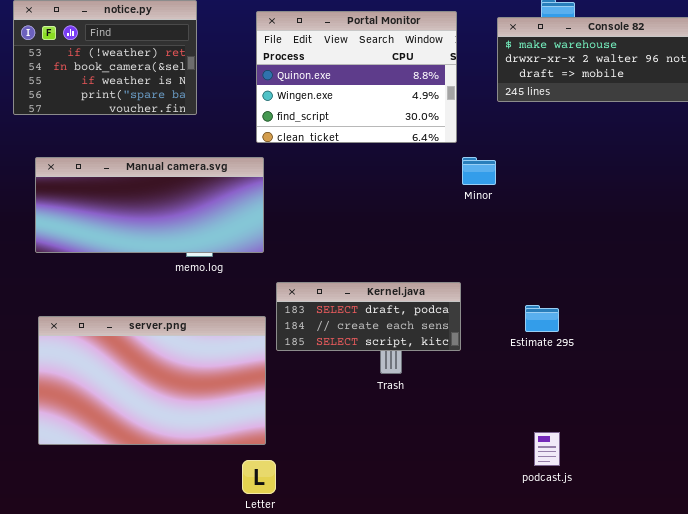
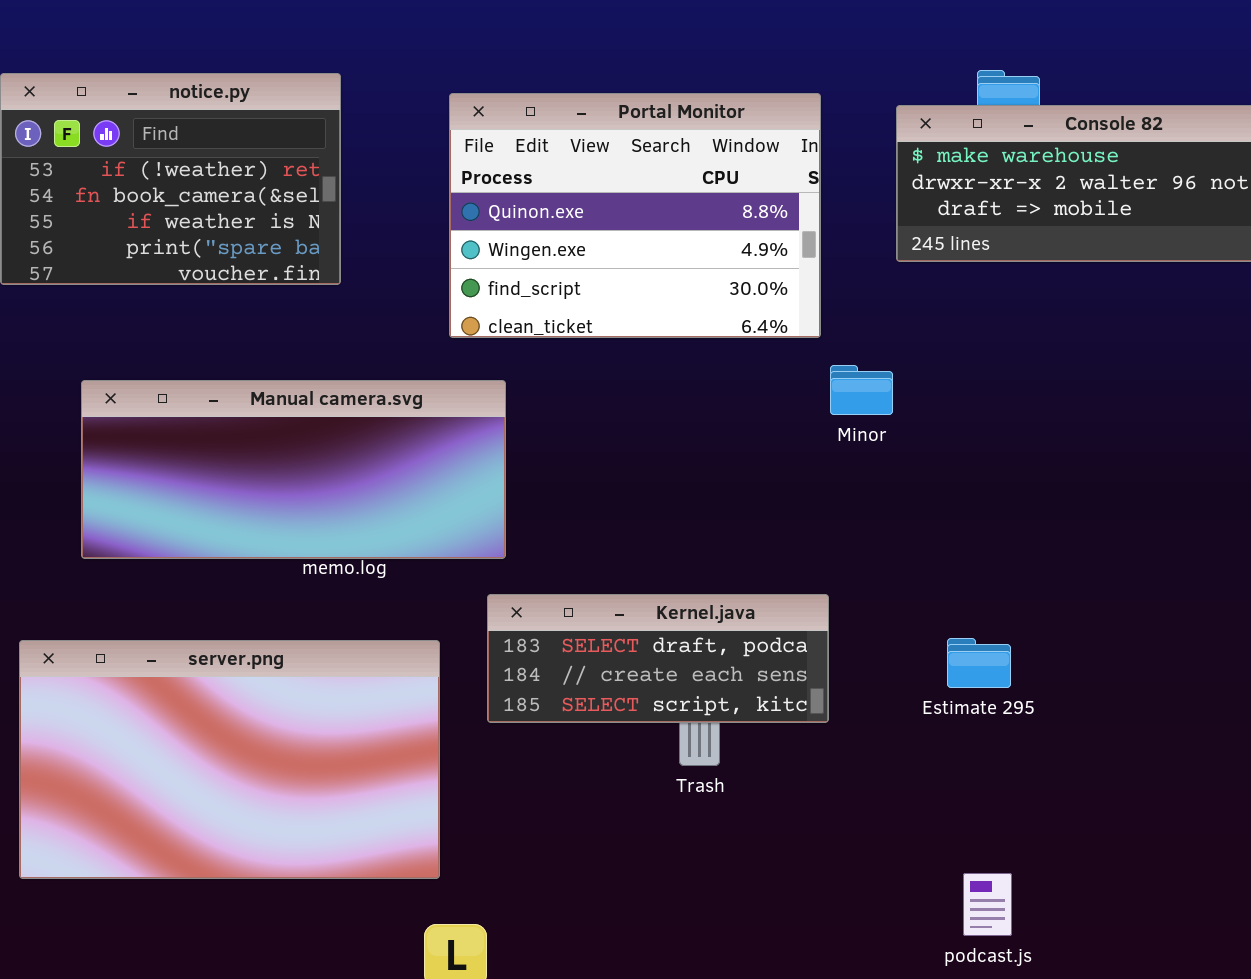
Manual camera.svg: [35,157,264,253] -> [81,380,506,559], moved
server.png: [38,316,266,445] -> [19,640,440,879], moved

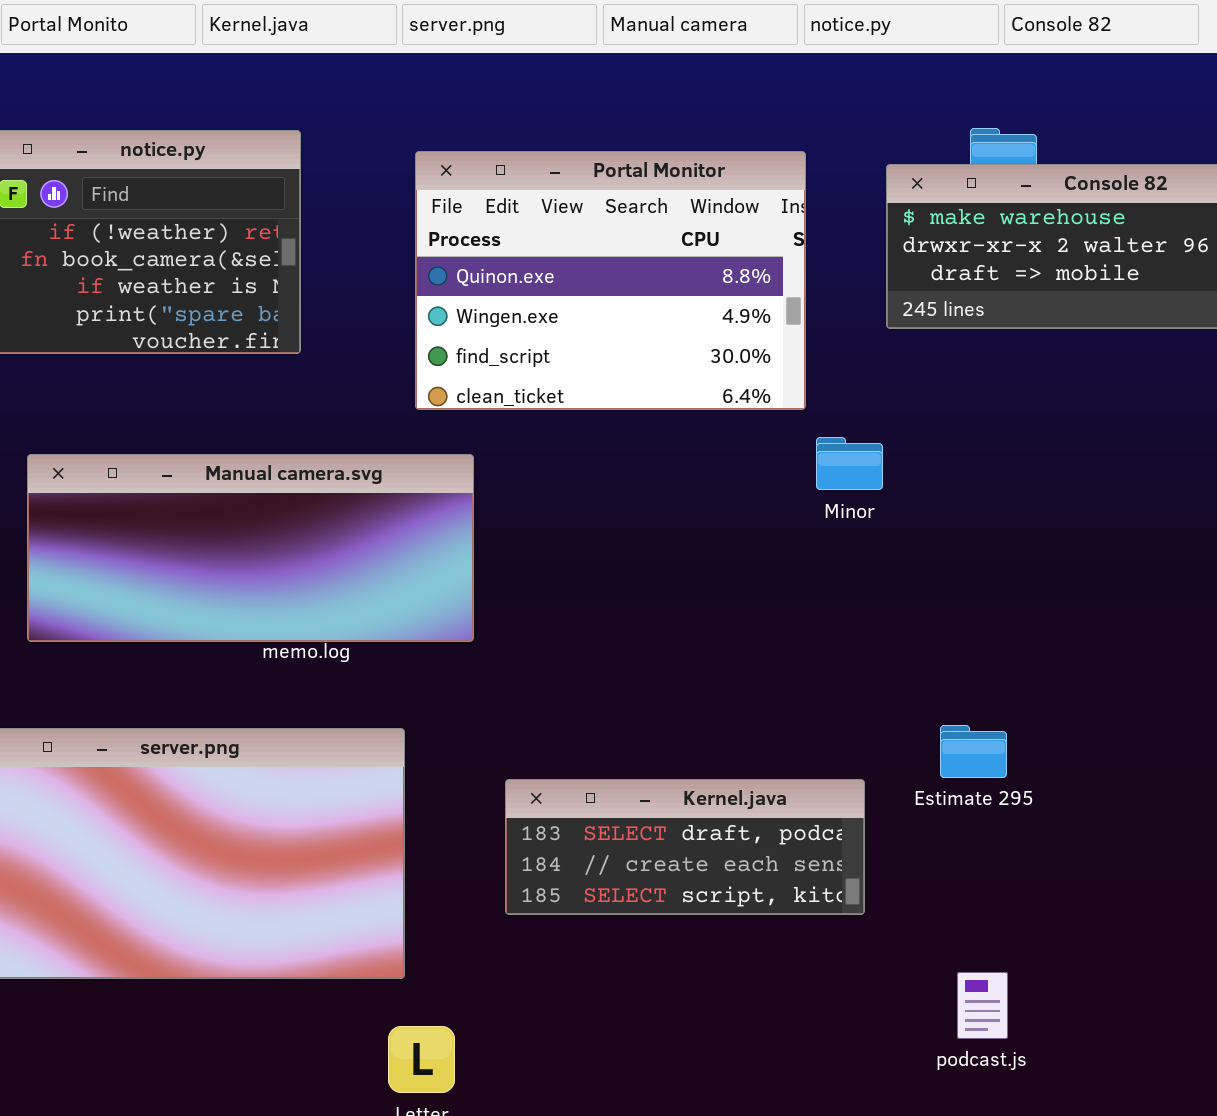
Kernel.java: [487,594,829,723] -> [505,779,865,915], moved

